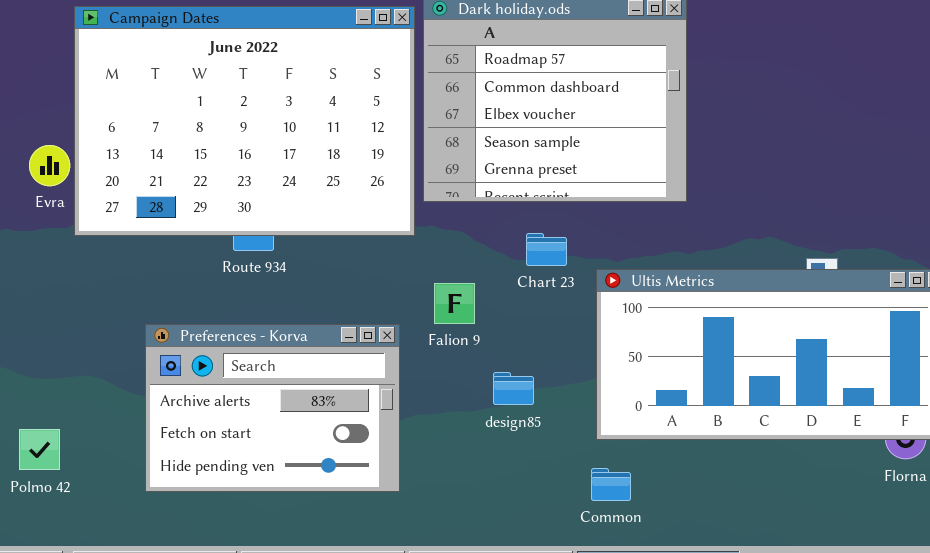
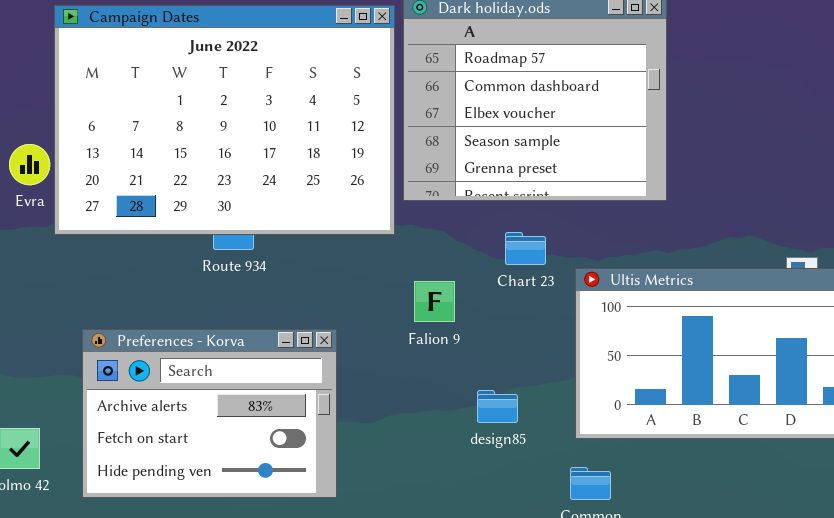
Preferences - Korva: [145,324,400,492] -> [82,329,337,498], moved
design85: [493,372,534,405] -> [477,390,518,423], moved

